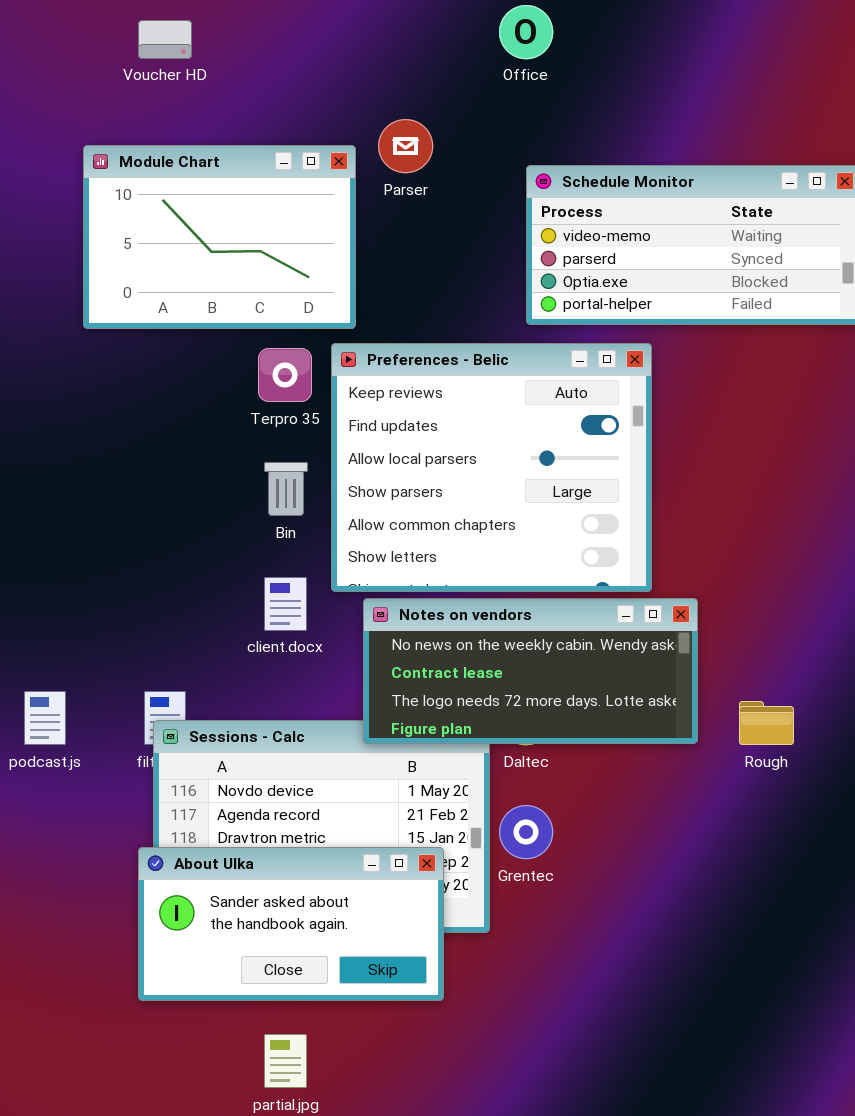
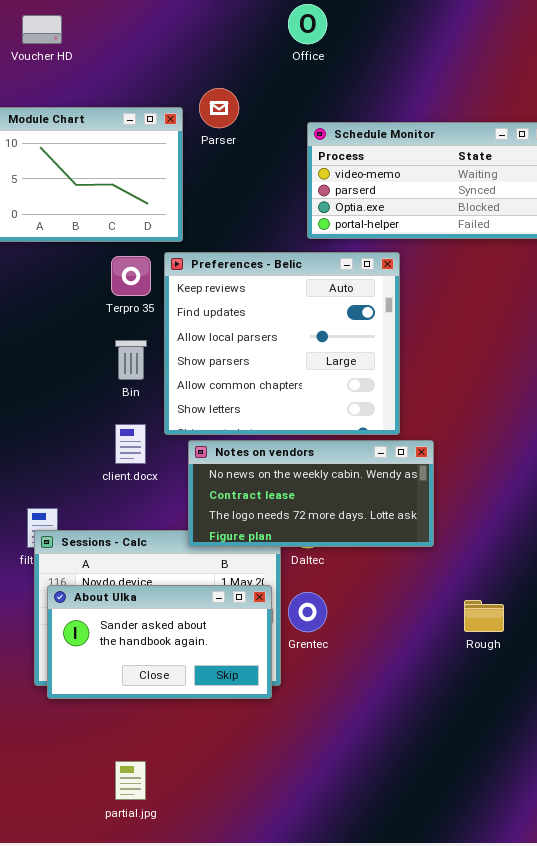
Rough: [739,701,794,745] -> [464,600,504,632], moved
About Ulka: [138,847,444,1001] -> [47,585,272,699], moved

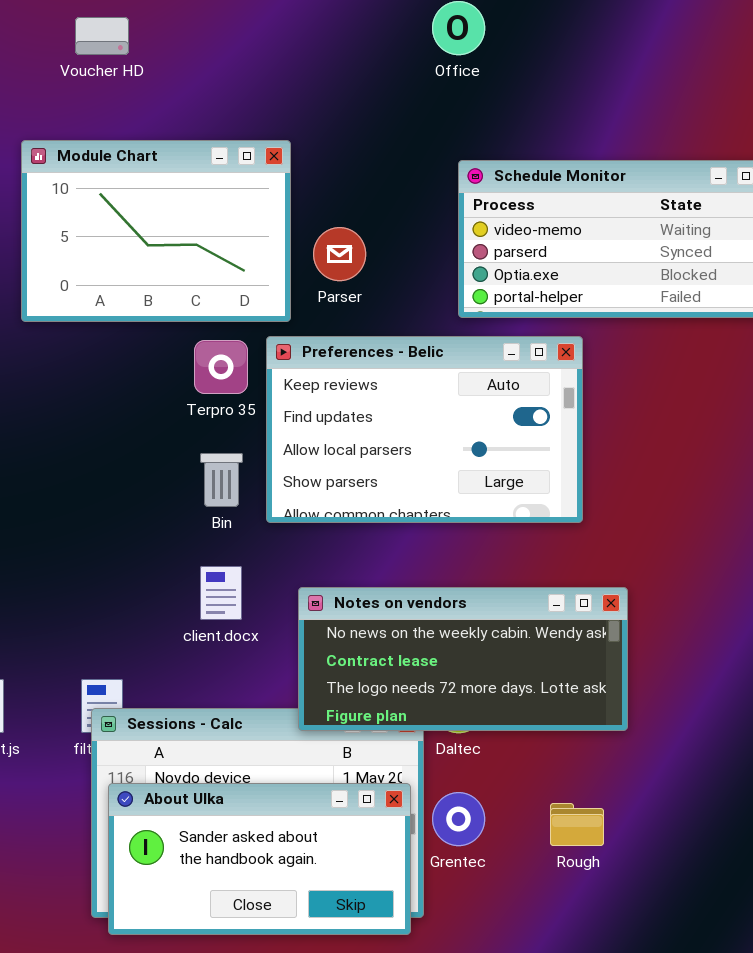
Parser: [199,88,239,128] -> [313,227,366,281], moved
Preferences - Belic: [164,252,400,435] -> [266,336,583,523], resized
Rough: [464,600,504,632] -> [550,803,604,846], moved

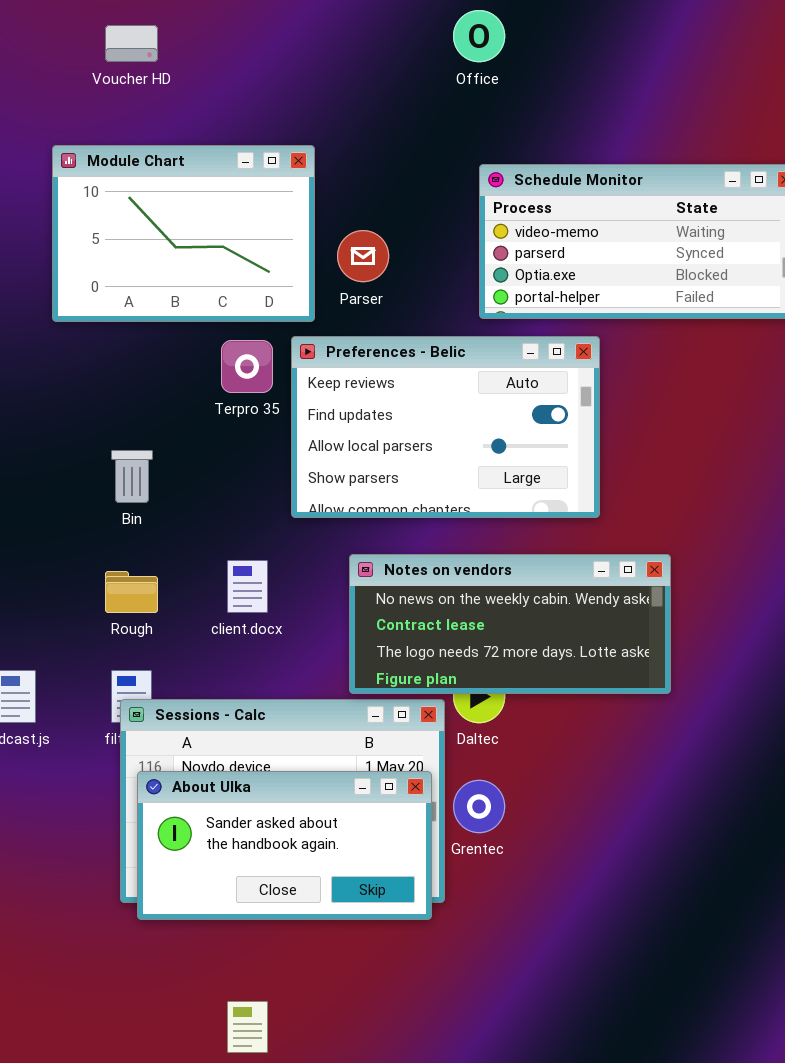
Bin: [200,453,243,507] -> [111,450,153,503], moved
Notes on vendors: [298,587,628,731] -> [349,554,671,694], moved
Rough: [550,803,604,846] -> [105,571,158,613], moved

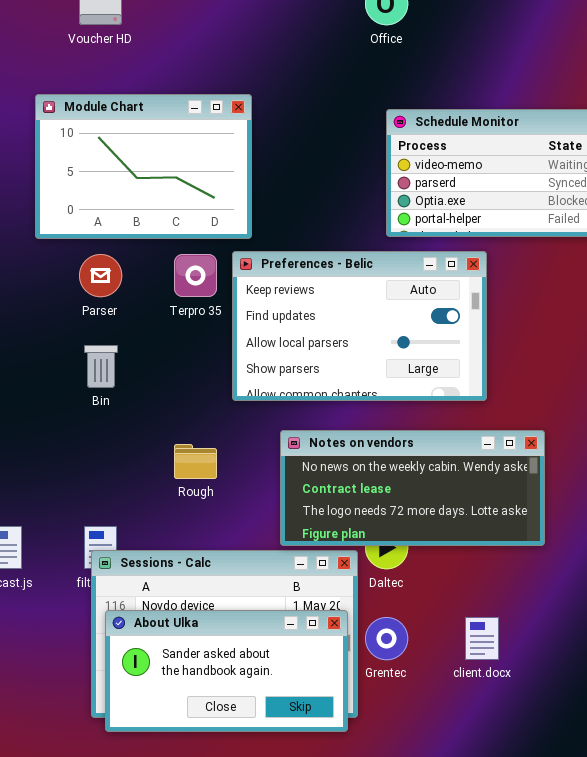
Parser: [337,230,389,282] -> [79,254,122,297], moved
client.docx: [227,560,268,613] -> [465,617,499,660], moved
Rough: [105,571,158,613] -> [174,444,217,479], moved

